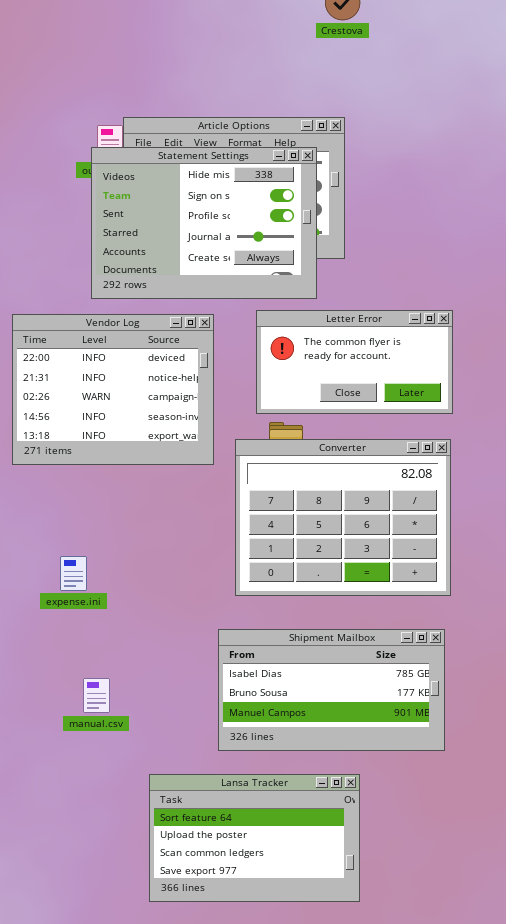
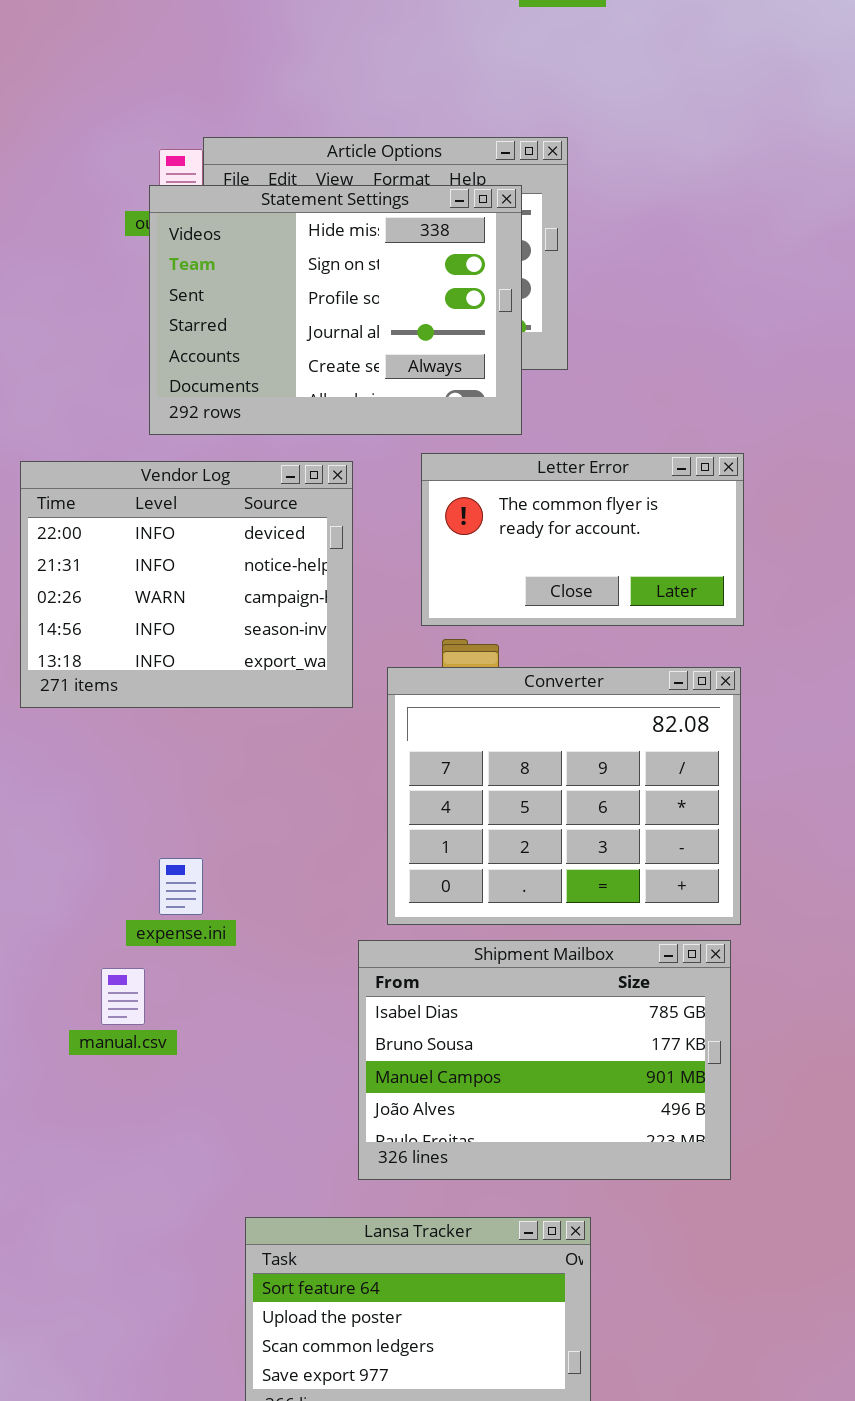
expense.ini: [60,556,87,591] -> [159,858,203,915], moved
Shipment Mailbox: [218,629,445,751] -> [358,940,731,1180], resized
manual.csv: [83,678,110,713] -> [101,968,145,1025], moved

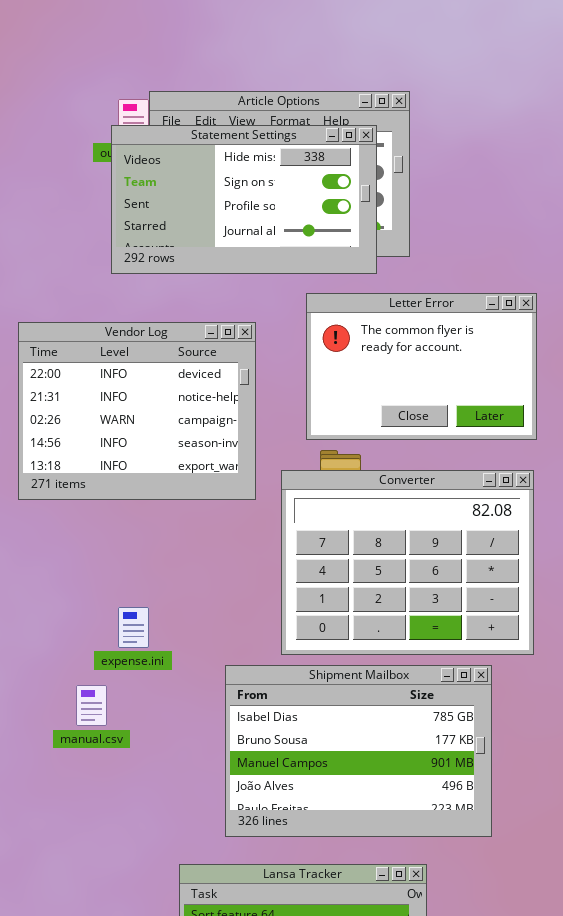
Statement Settings: [149,185,522,435] -> [111,125,377,274], resized
Letter Error: [421,453,744,626] -> [306,293,537,440], resized
Shipment Mailbox: [358,940,731,1180] -> [225,665,492,837], moved

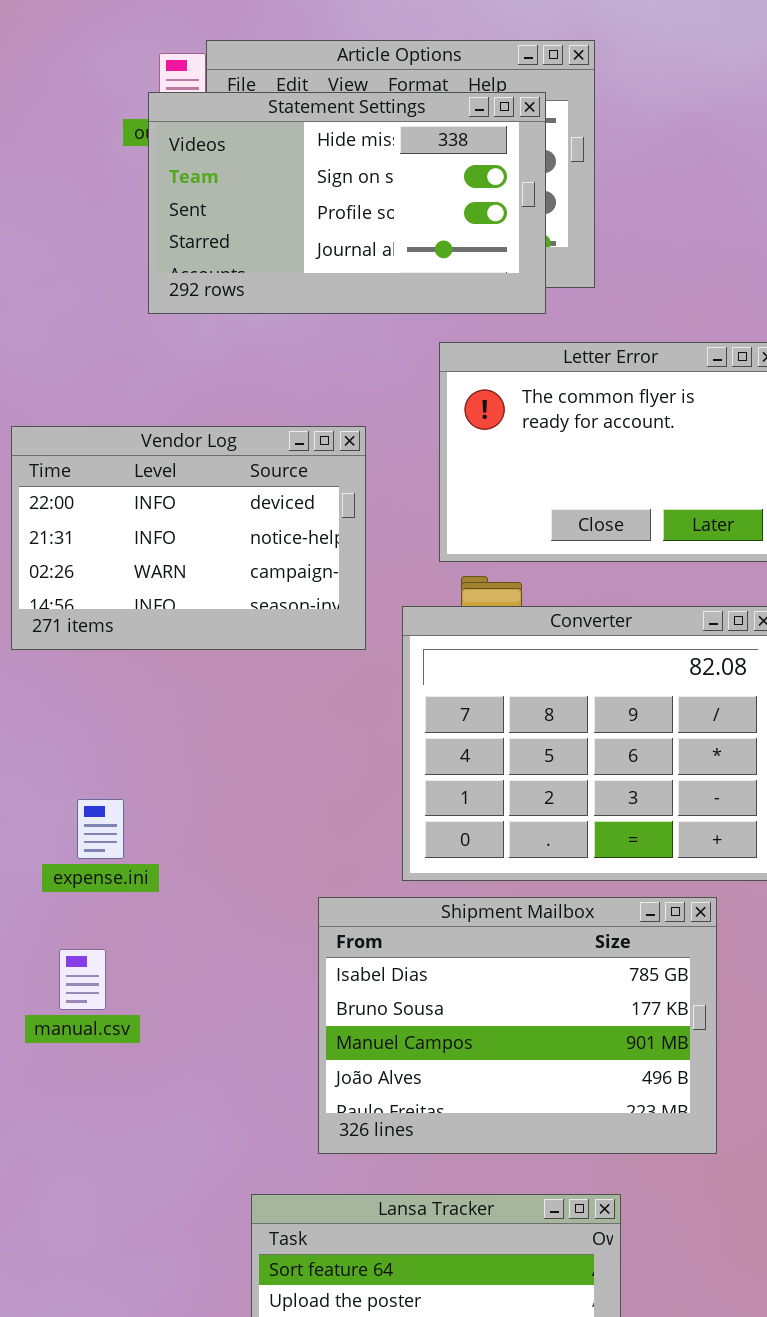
Vendor Log: [18,322,256,500] -> [11,426,366,650], resized
expense.ini: [118,607,149,648] -> [77,799,124,859], moved
manual.csv: [76,685,107,726] -> [59,949,106,1010], moved

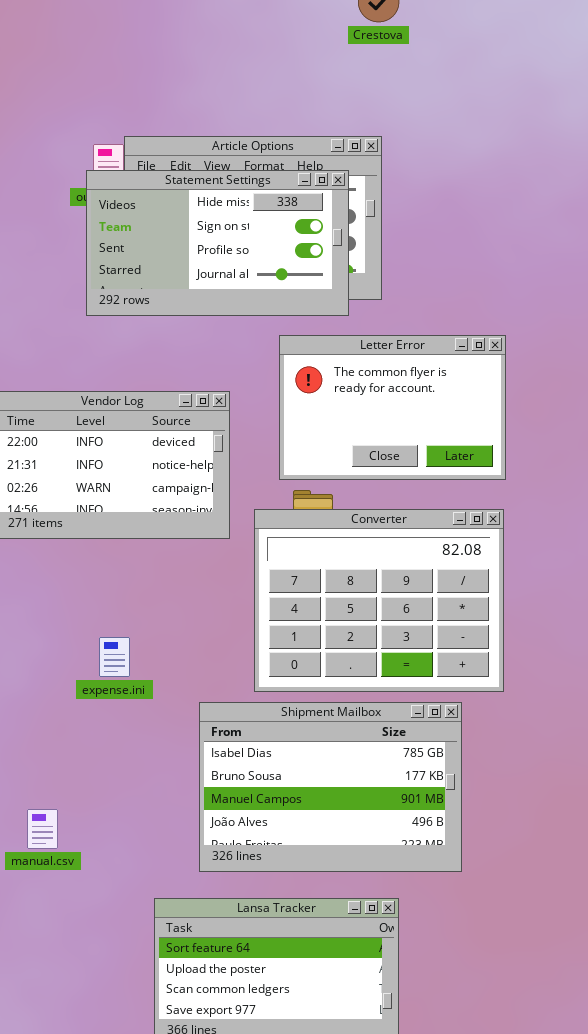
expense.ini: [77,799,124,859] -> [99,637,130,677], moved
manual.csv: [59,949,106,1010] -> [27,809,58,849], moved

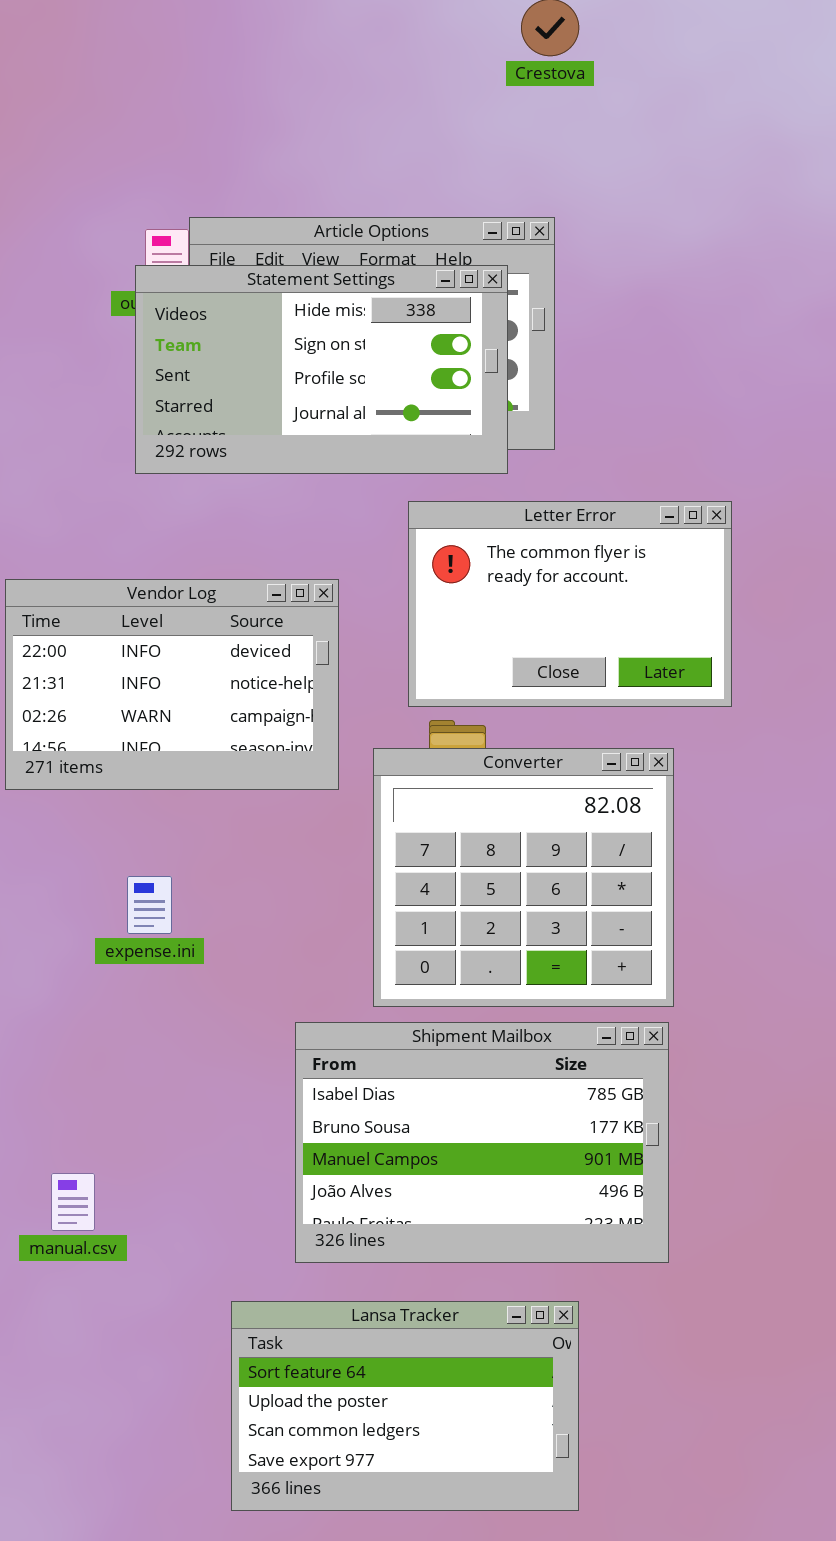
Converter: [254,509,504,692] -> [373,748,674,1007], resized
expense.ini: [99,637,130,677] -> [127,876,172,934], moved

